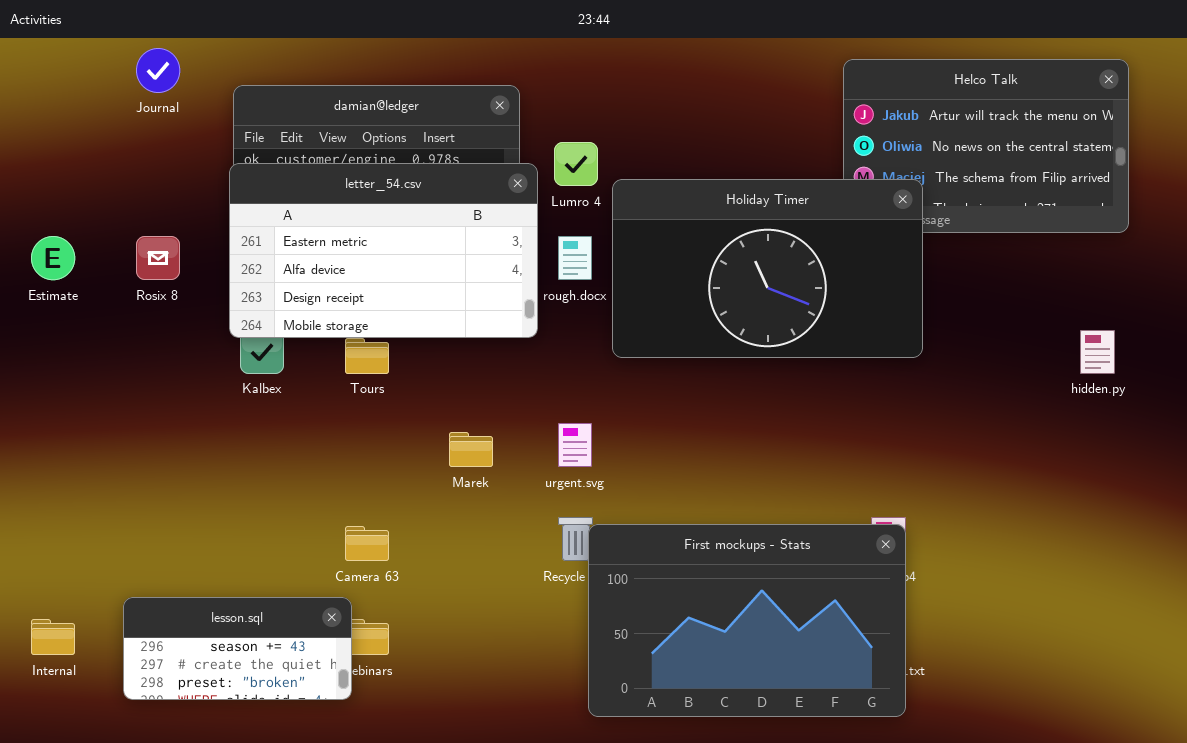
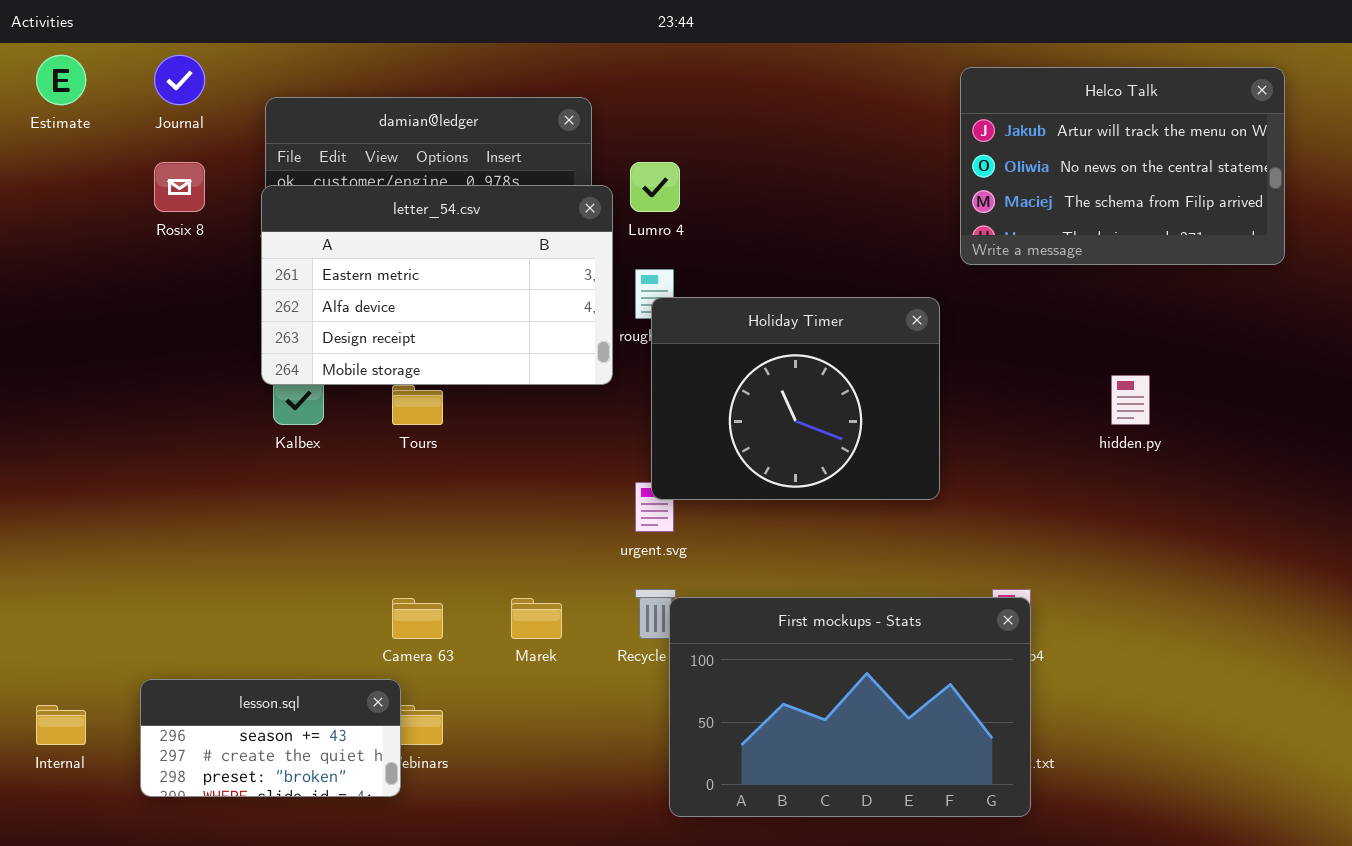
Holiday Timer: [612,179,923,358] -> [651,297,940,500], moved, resized
Estimate: [31,236,75,280] -> [36,55,86,105], moved
Rosix 8: [136,236,180,280] -> [154,162,205,212], moved
hidden.py: [1080,330,1115,374] -> [1111,375,1150,425], moved
Marek: [449,432,493,467] -> [511,598,562,639], moved

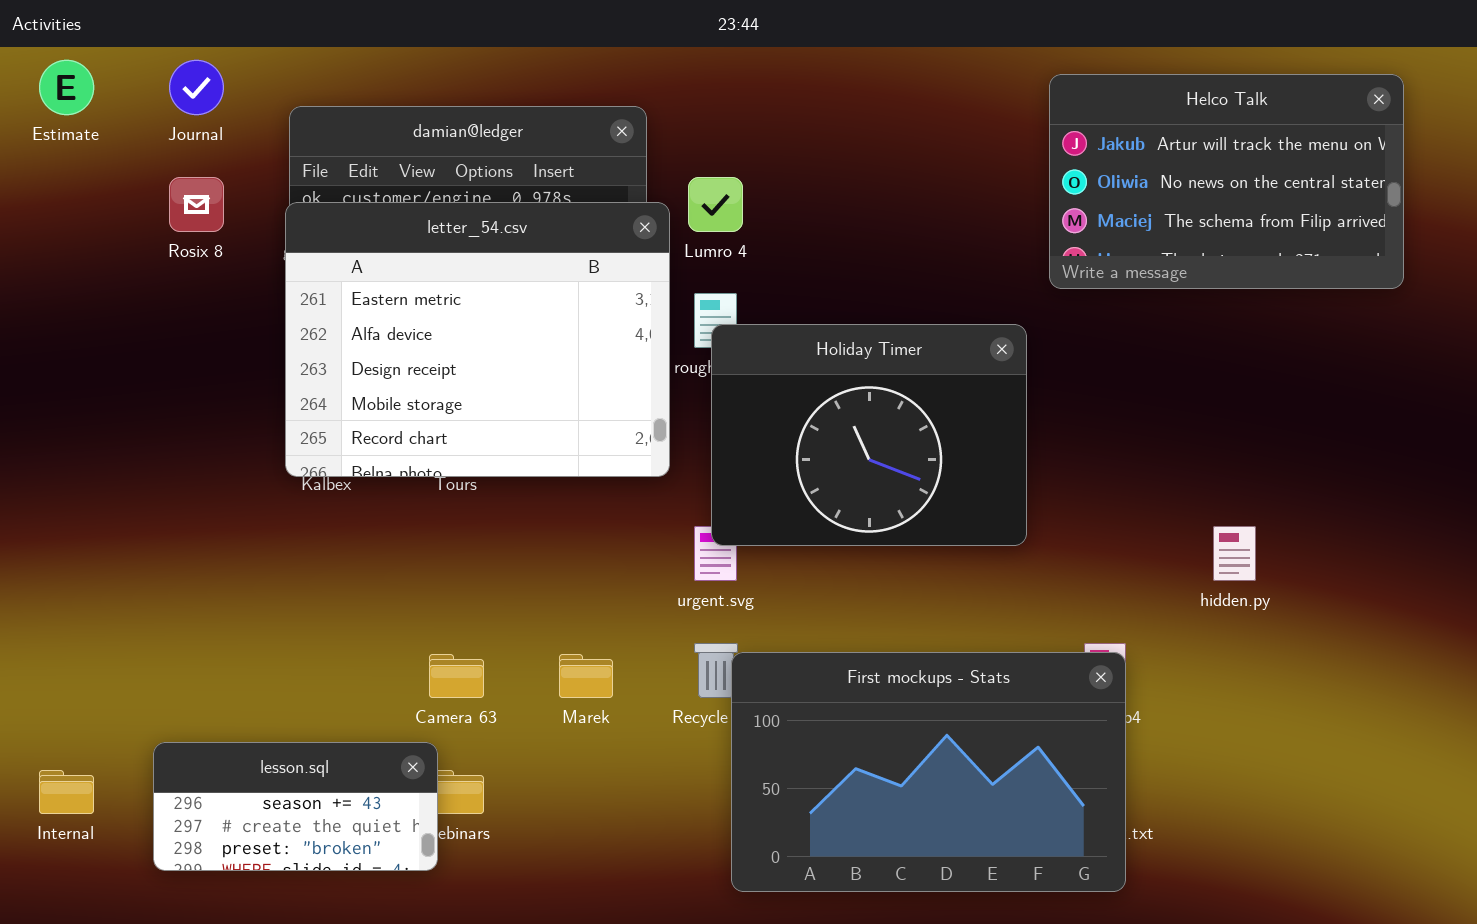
letter_54.csv: [261,185,613,385] -> [285,202,670,477], resized
hidden.py: [1111,375,1150,425] -> [1213,526,1256,581], moved

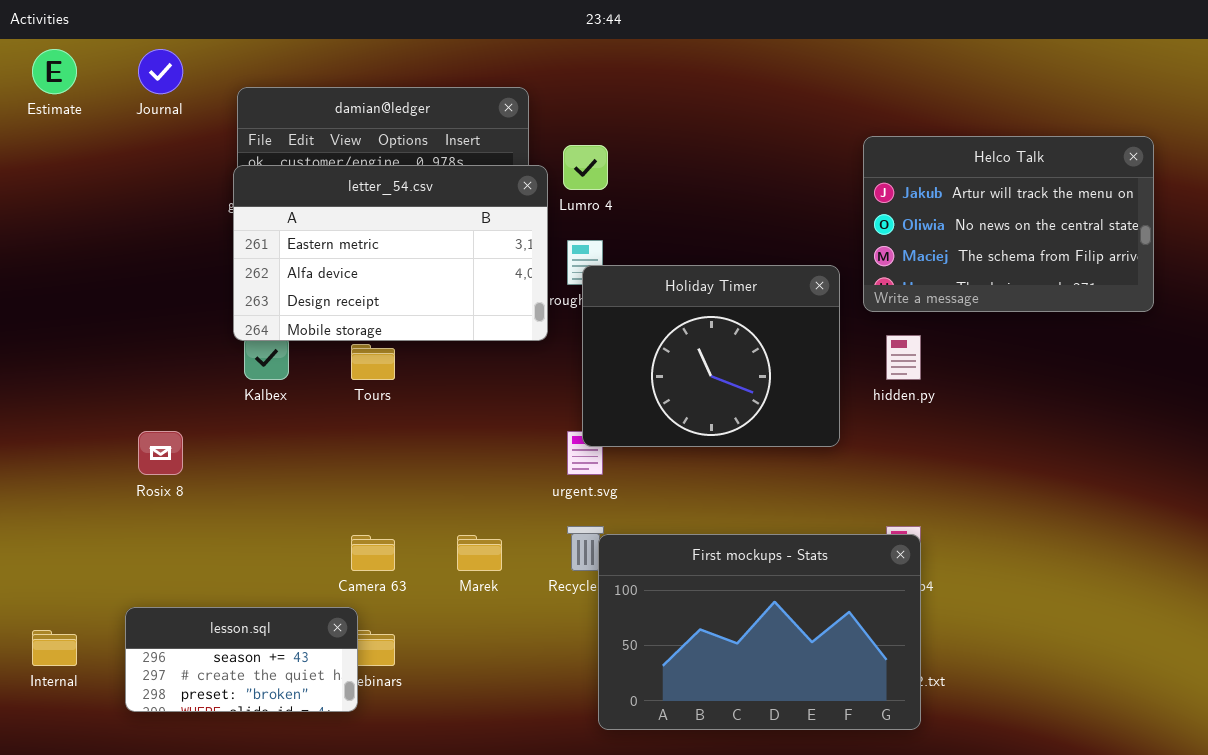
Helco Talk: [1049,74,1404,289] -> [863,136,1154,312], moved
Rosix 8: [169,177,224,232] -> [138,431,183,475], moved
letter_54.csv: [285,202,670,477] -> [233,165,548,341], resized
hidden.py: [1213,526,1256,581] -> [886,335,921,380], moved

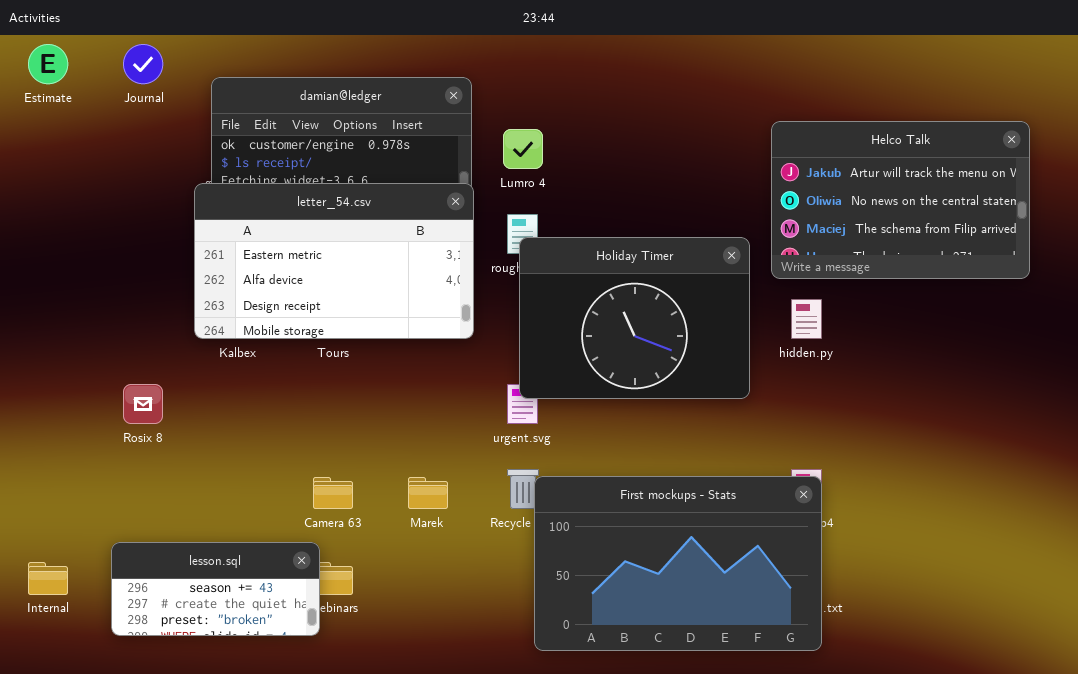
letter_54.csv: [233,165,548,341] -> [194,183,474,339], moved

